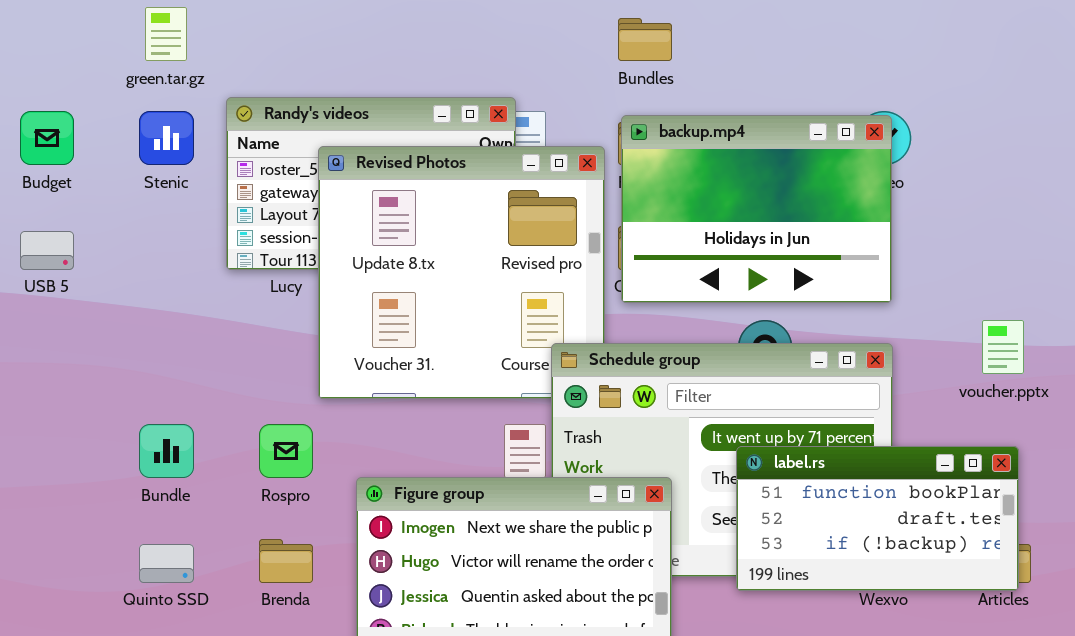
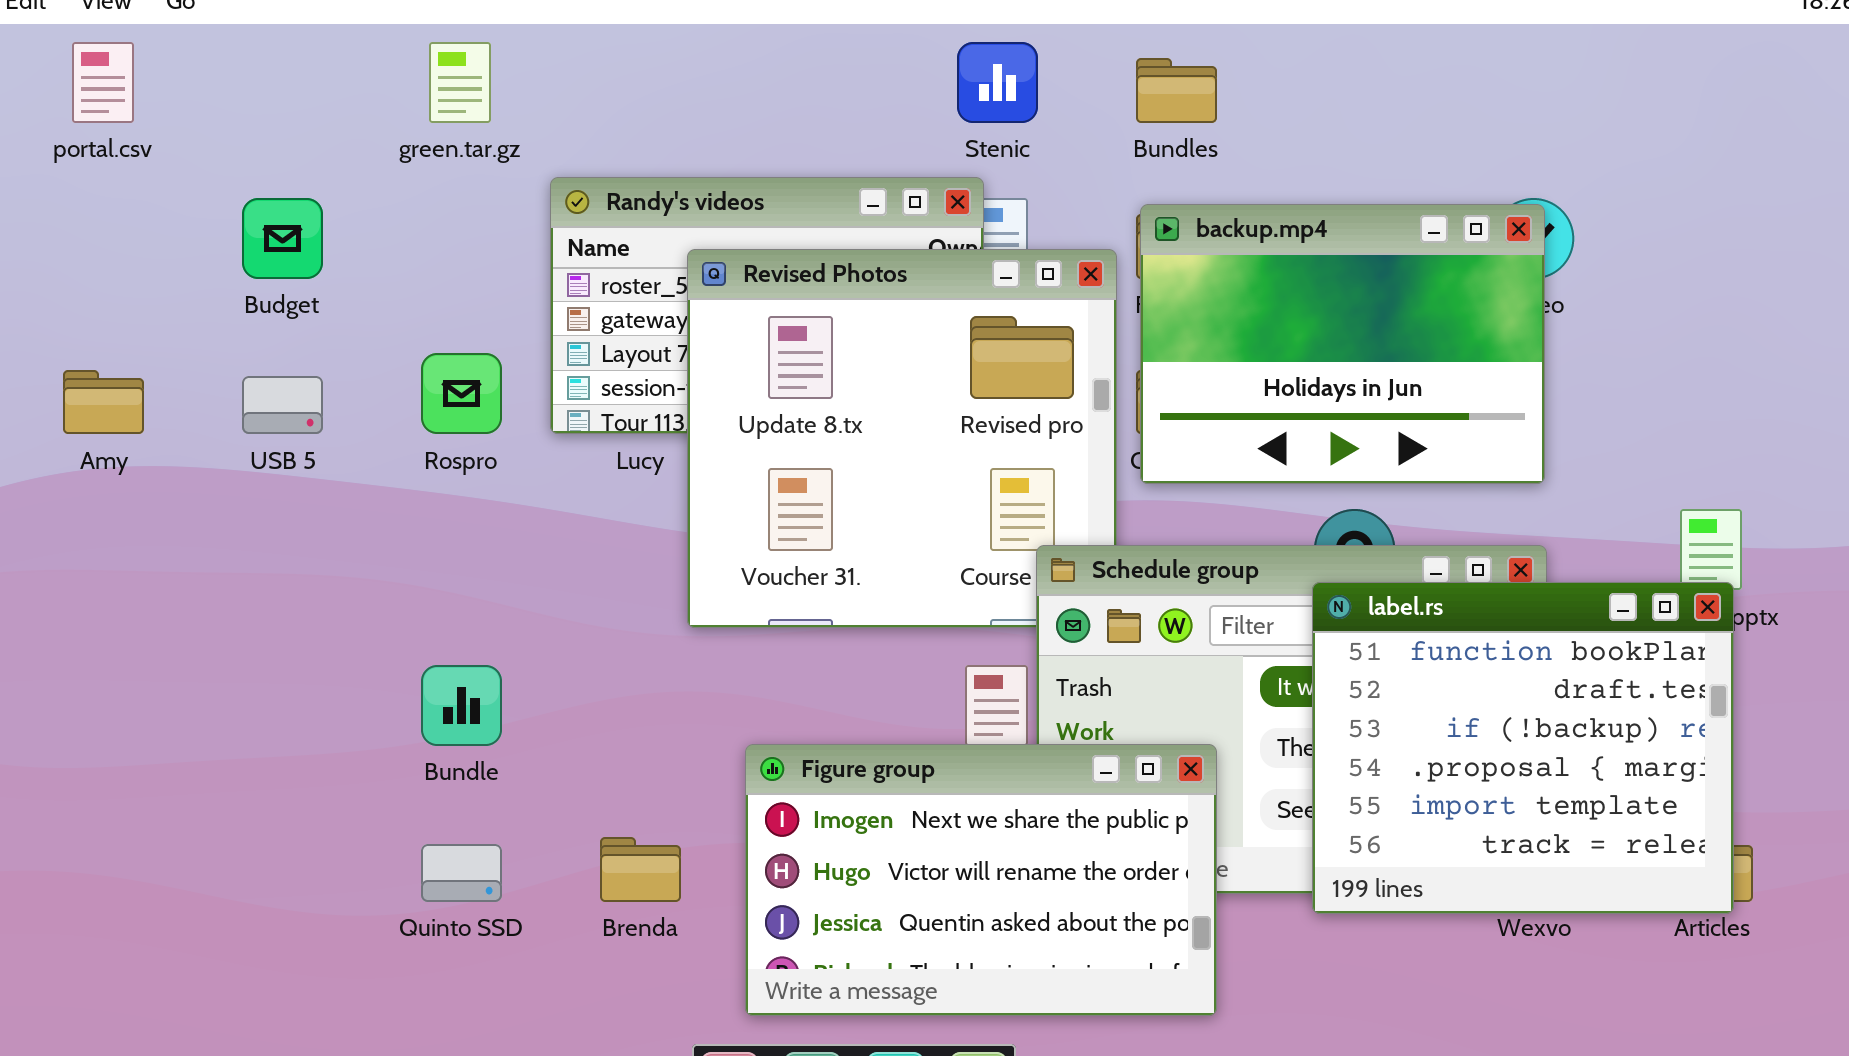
Stenic: [139,111,194,165] -> [957,42,1038,123], moved
Rospro: [259,424,313,478] -> [421,353,502,434], moved
label.rs: [736,446,1019,591] -> [1312,582,1734,914], resized

